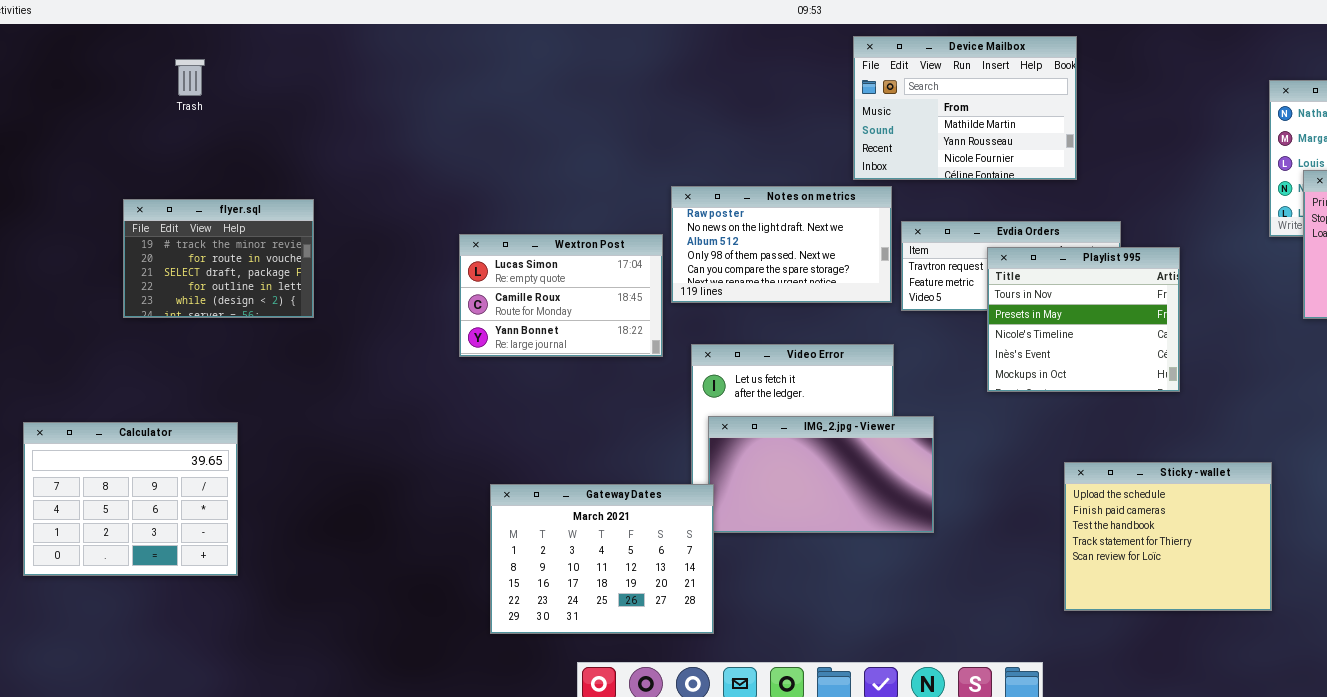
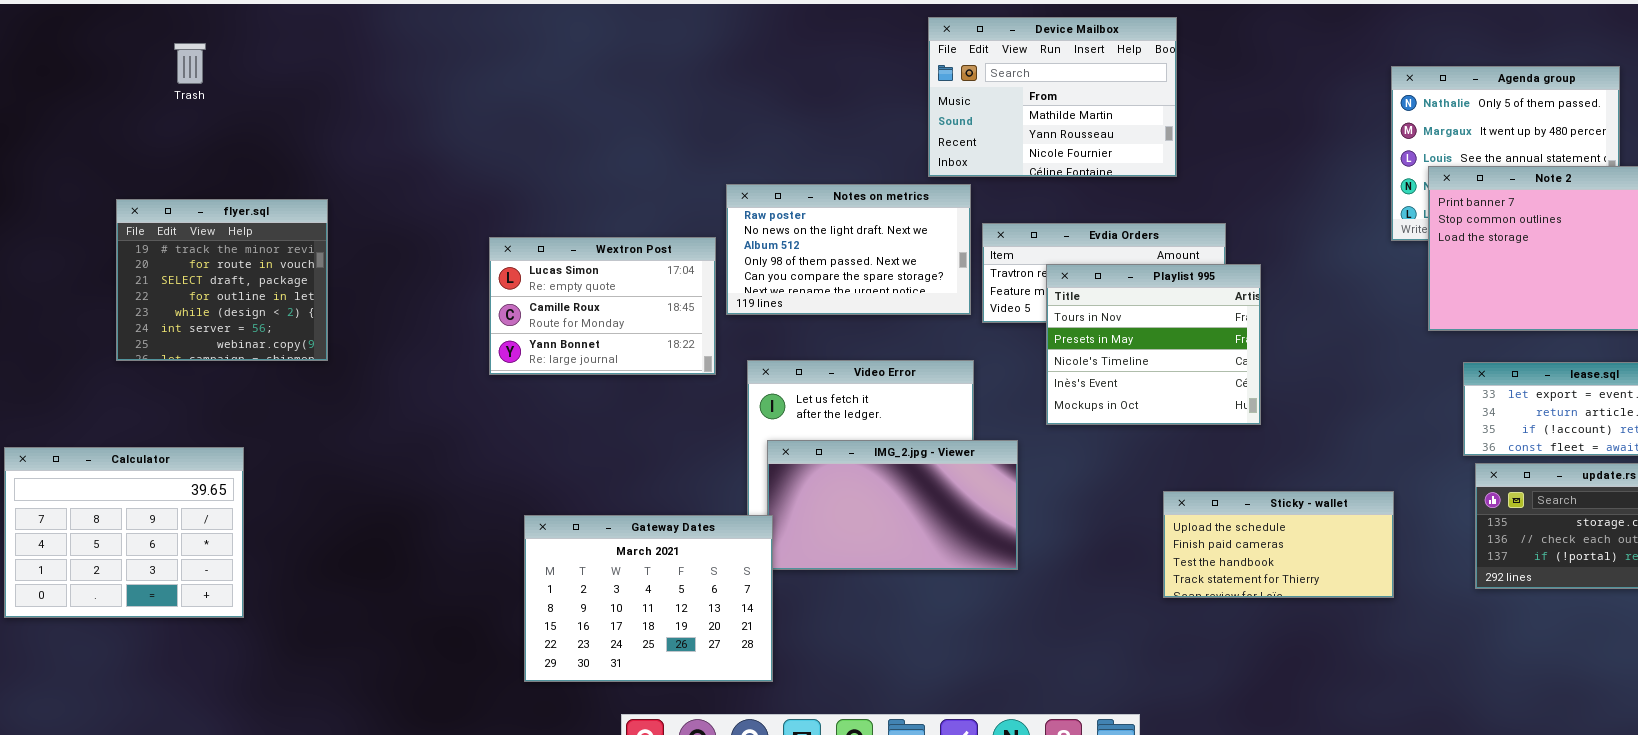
flyer.sql: [123,199,314,318] -> [116,199,328,361], resized
Playlist 995: [987,247,1180,392] -> [1046,264,1261,425], moved
Sticky - wallet: [1064,462,1272,611] -> [1163,491,1394,598], resized

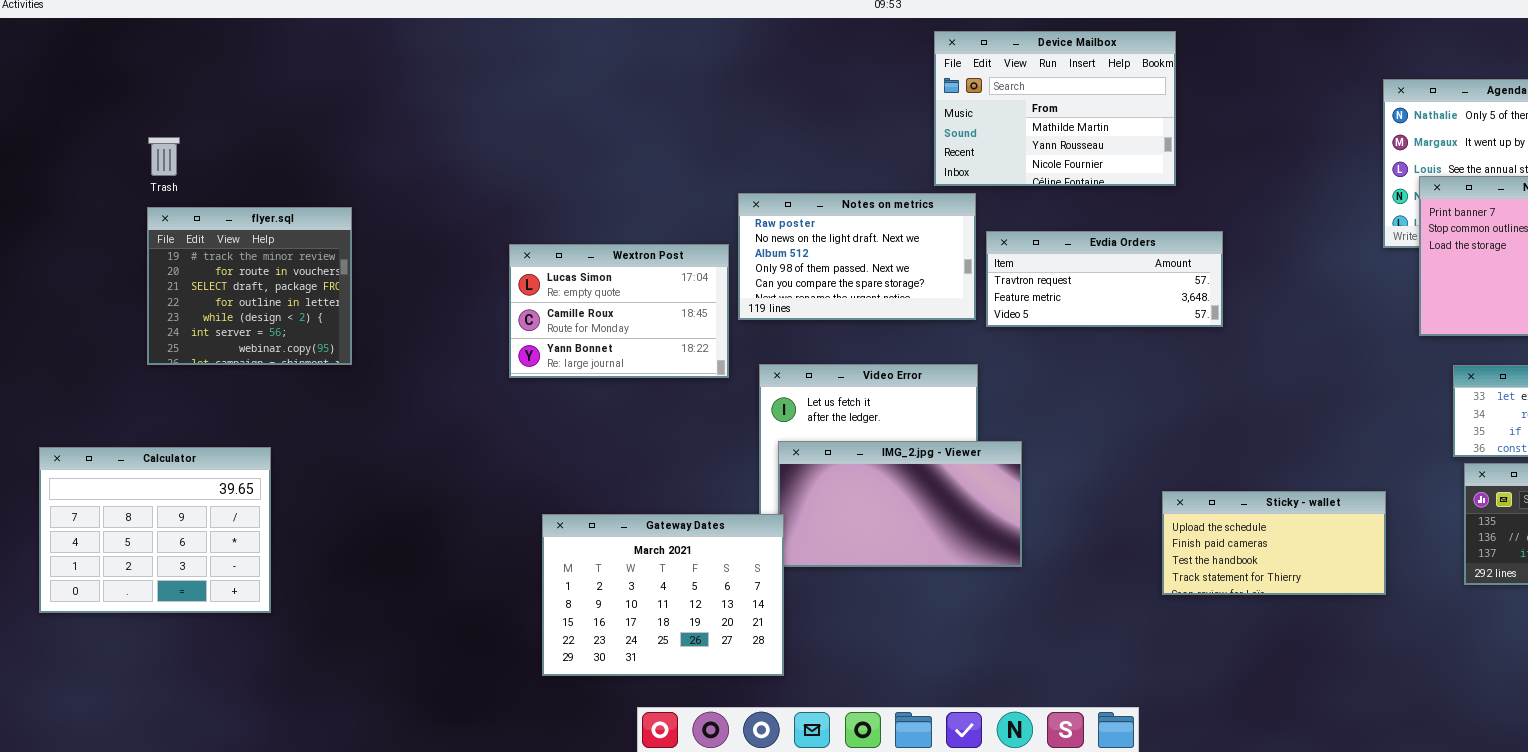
Trash: [174,43,206,84] -> [148,137,180,176], moved
Playlist 995: [1046,264,1261,425] -> none, closed

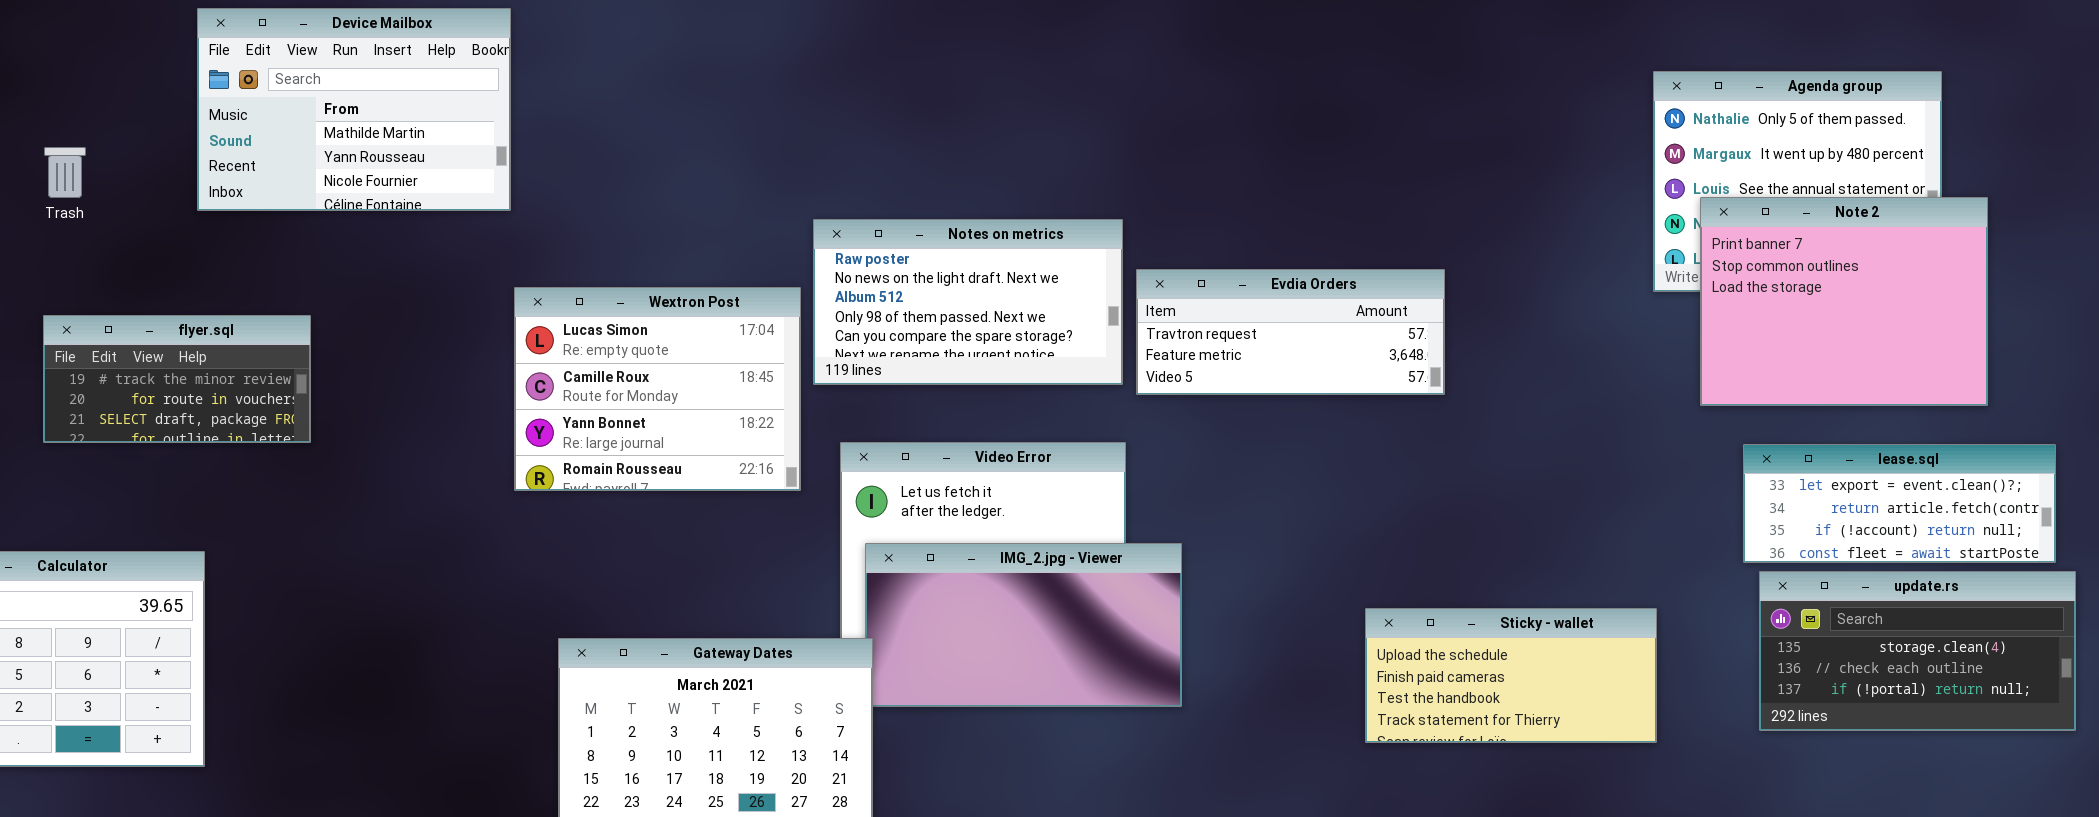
Device Mailbox: [934,31,1176,186] -> [197,8,511,211], moved
flyer.sql: [147,207,352,365] -> [43,315,311,443], resized
Wextron Post: [509,244,729,378] -> [514,287,801,491], resized

